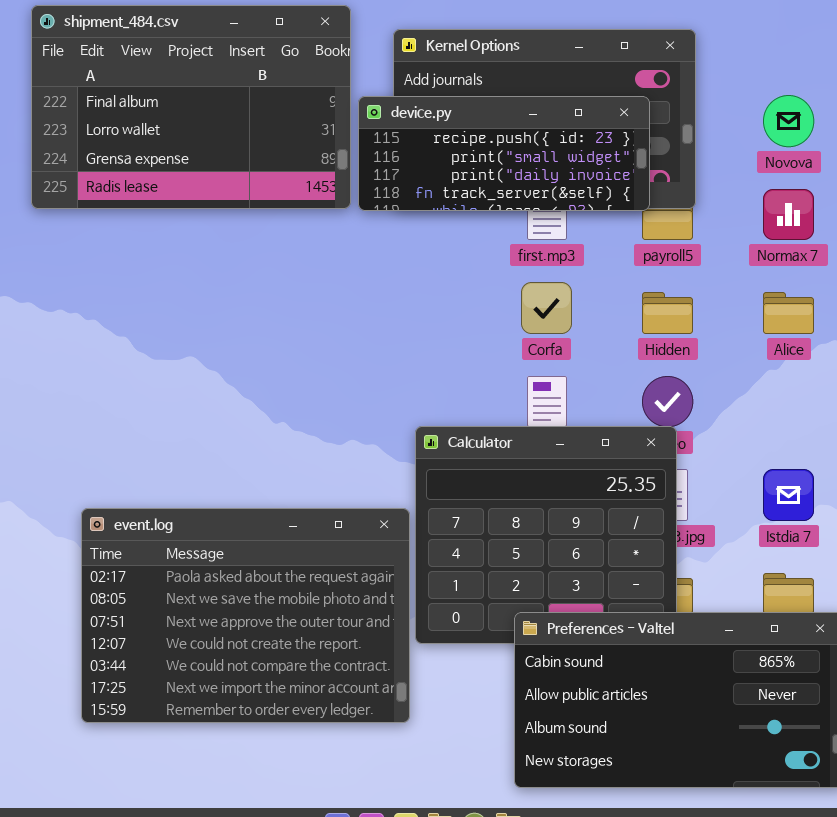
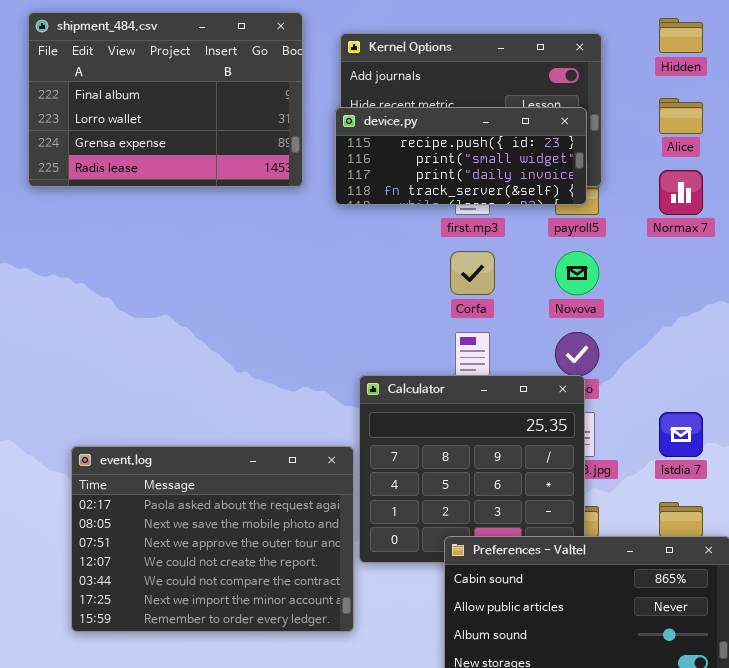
Novova: [763,95,814,147] -> [555,251,599,295], moved
device.py: [358,96,650,211] -> [335,107,587,205], moved
Hidden: [642,292,693,334] -> [659,18,703,53], moved
Alice: [763,292,814,334] -> [659,98,703,134], moved

